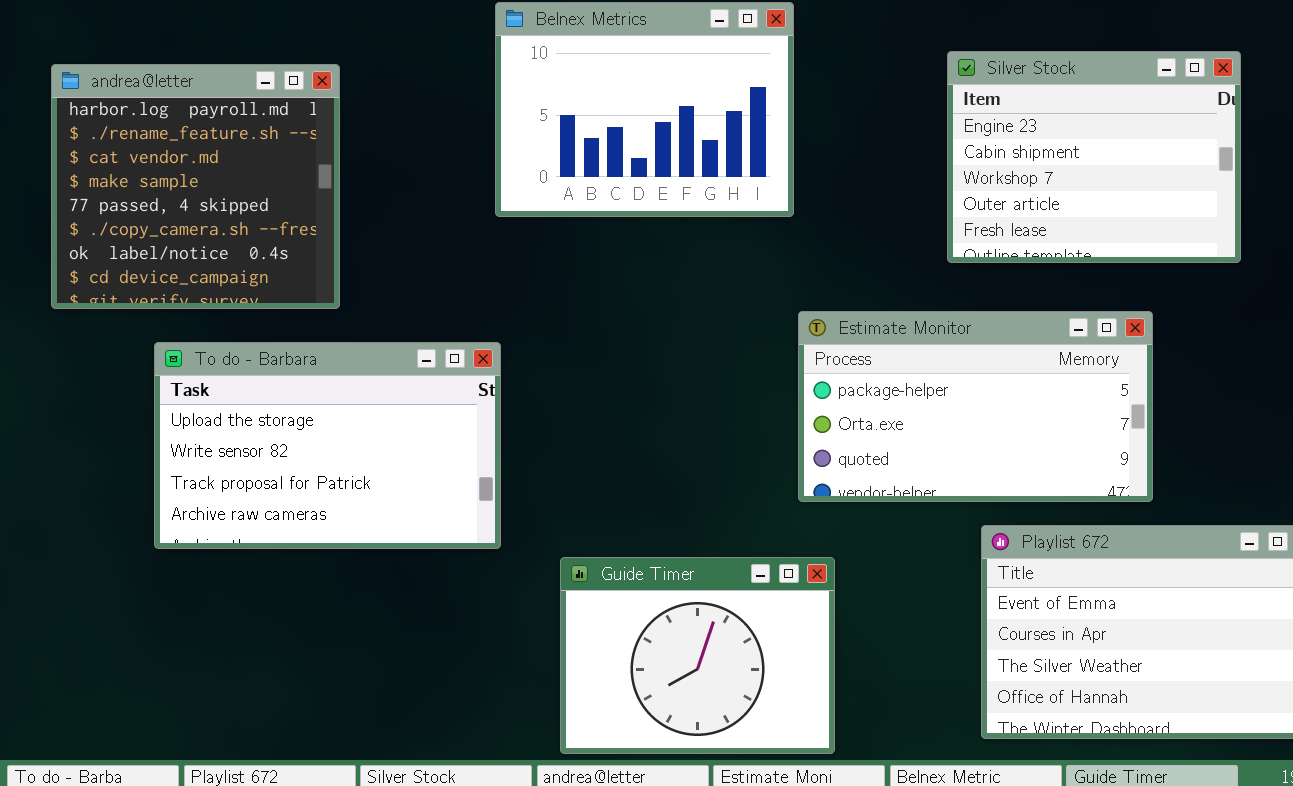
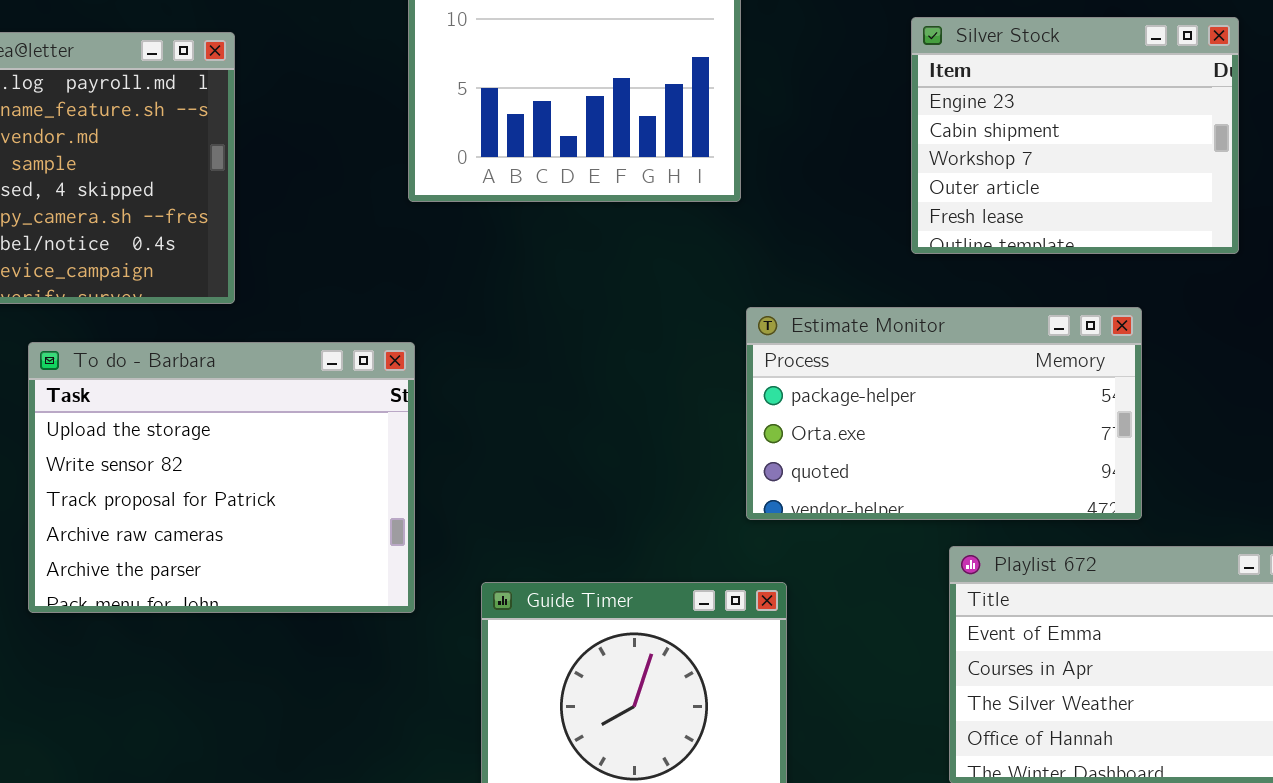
To do - Barbara: [154,342,501,549] -> [28,342,415,613], resized

